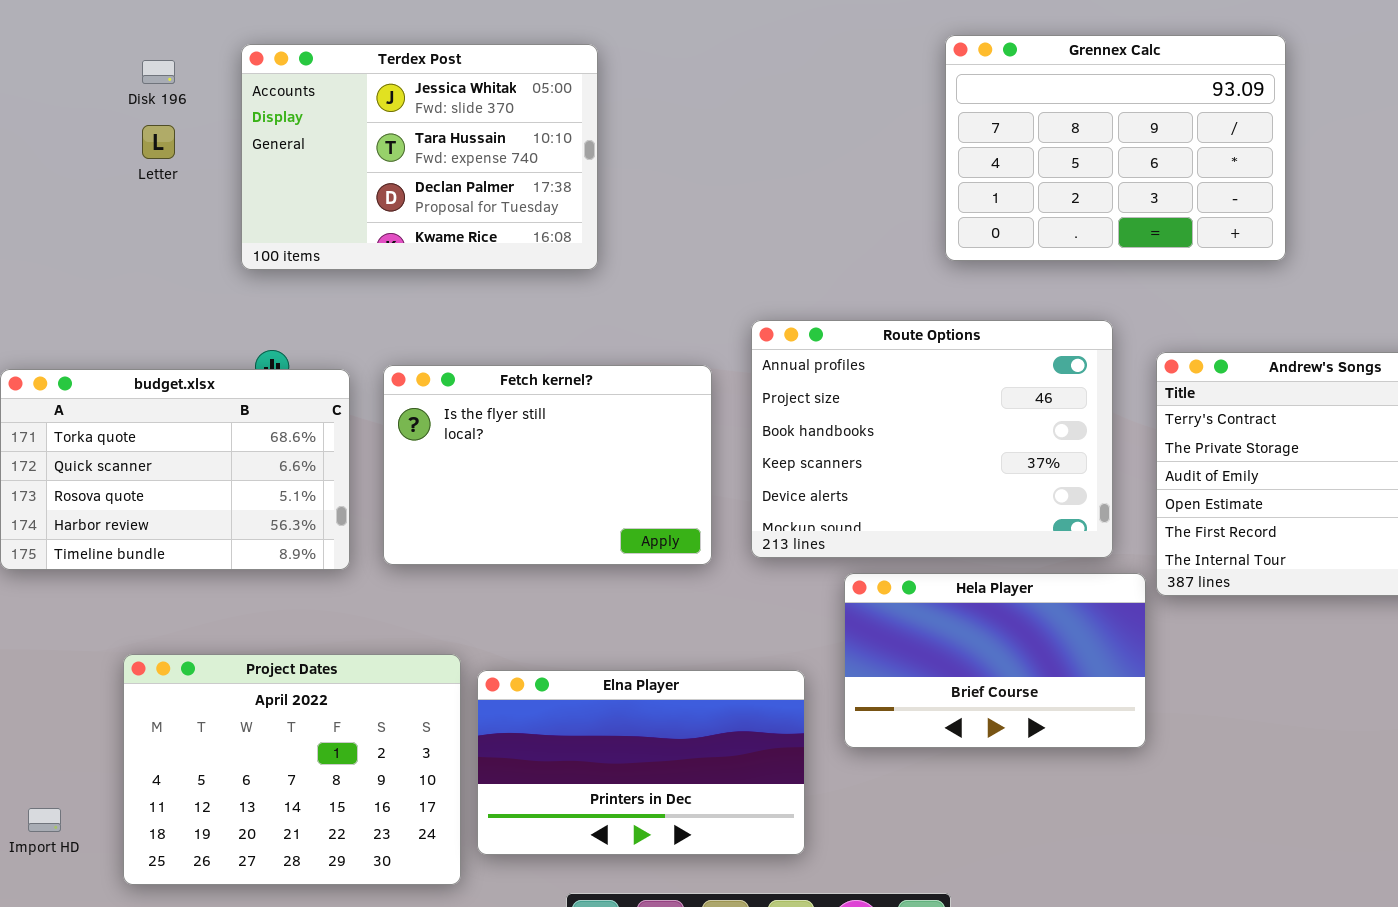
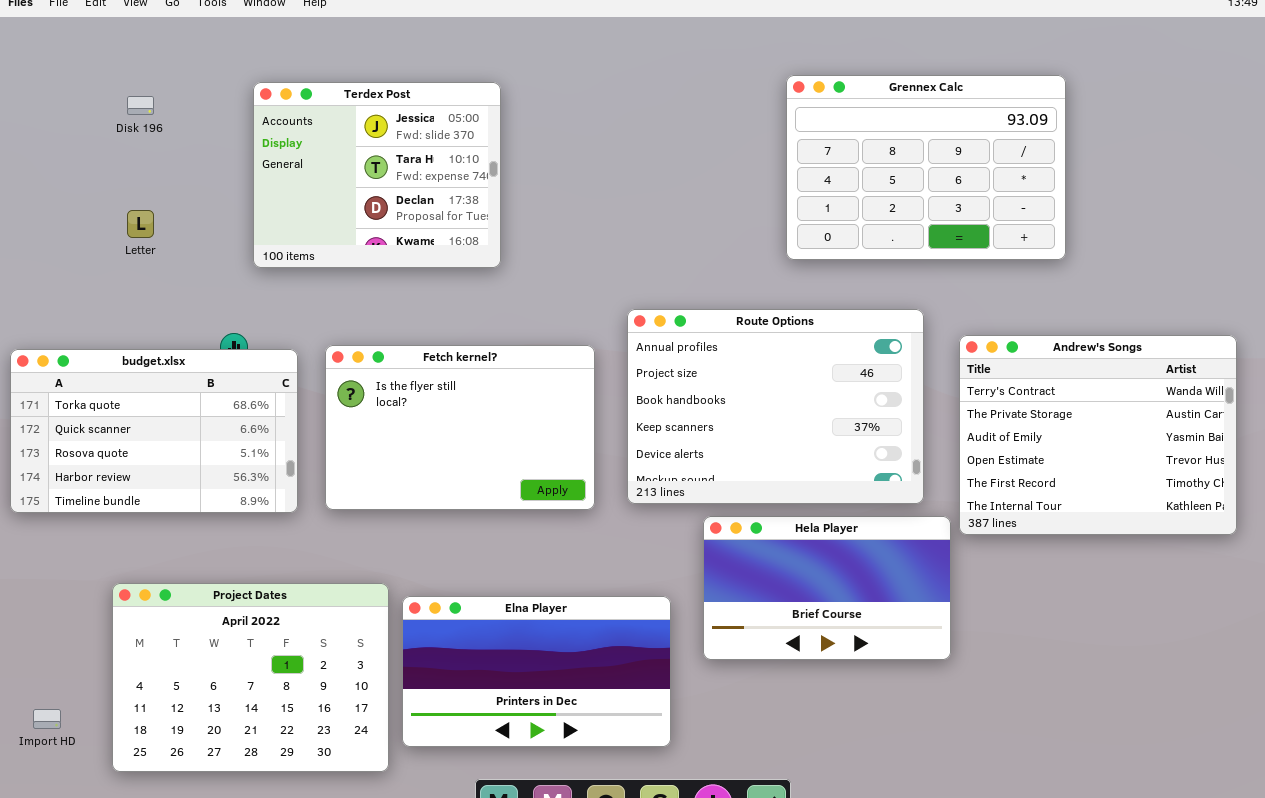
Terdex Post: [241,44,598,270] -> [253,82,501,268], resized
Letter: [142,125,175,159] -> [127,210,154,238], moved

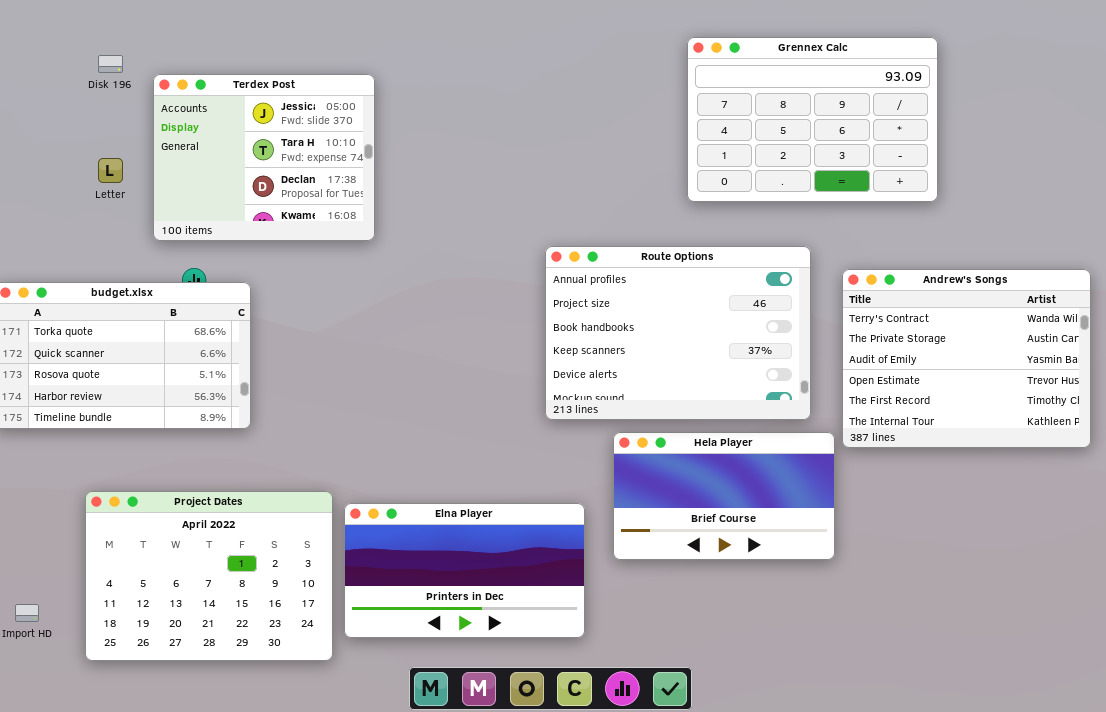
Terdex Post: [253,82,501,268] -> [153,74,375,241], moved
Fetch kernel?: [325,345,595,510] -> none, closed

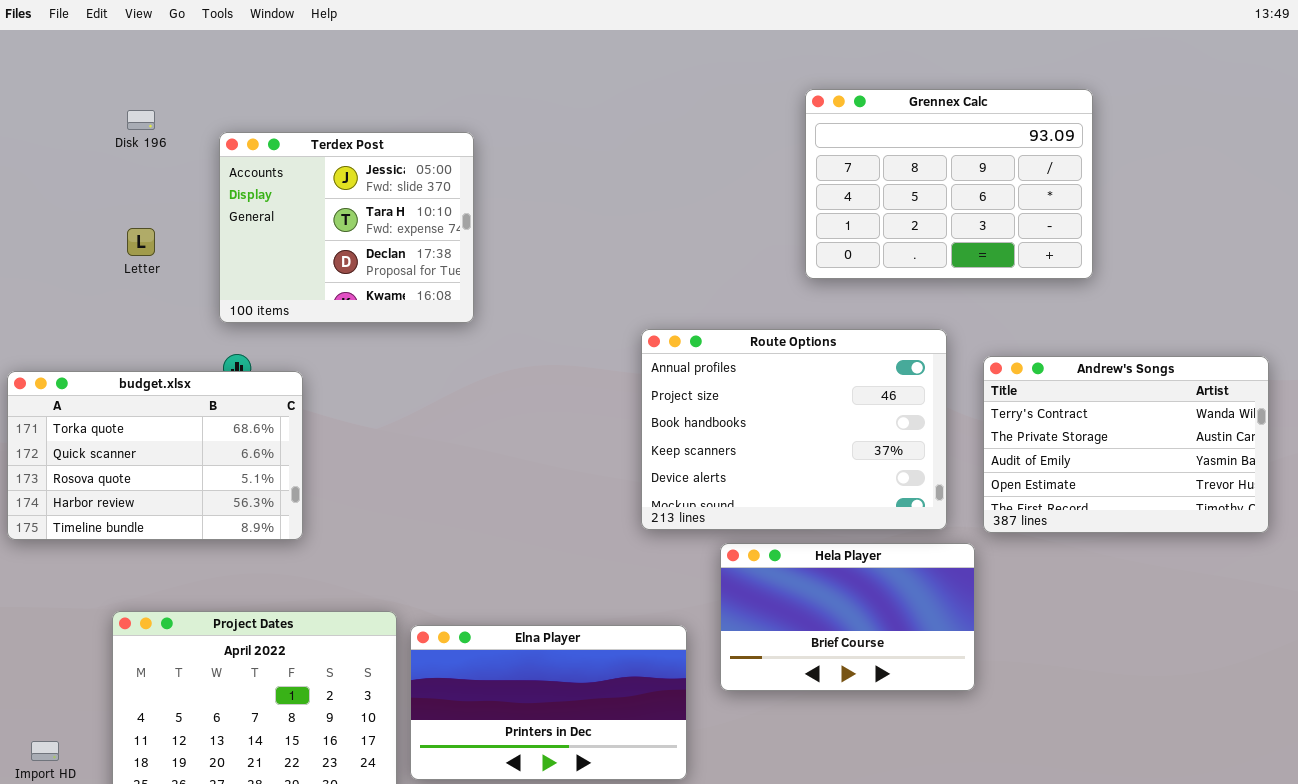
Terdex Post: [153,74,375,241] -> [219,132,474,323], moved
Andrew's Songs: [842,269,1091,448] -> [983,356,1269,533], resized

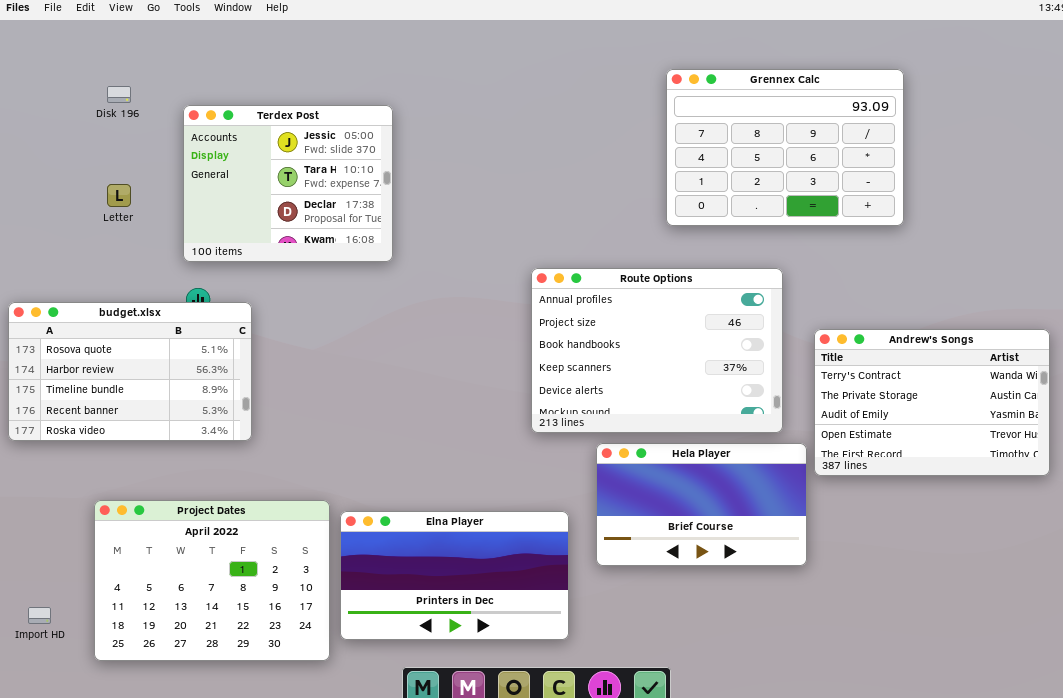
Andrew's Songs: [983,356,1269,533] -> [814,329,1050,476], moved
budget.xlsx: [7,371,303,540] -> [8,302,252,441], scrolled down 2 rows

